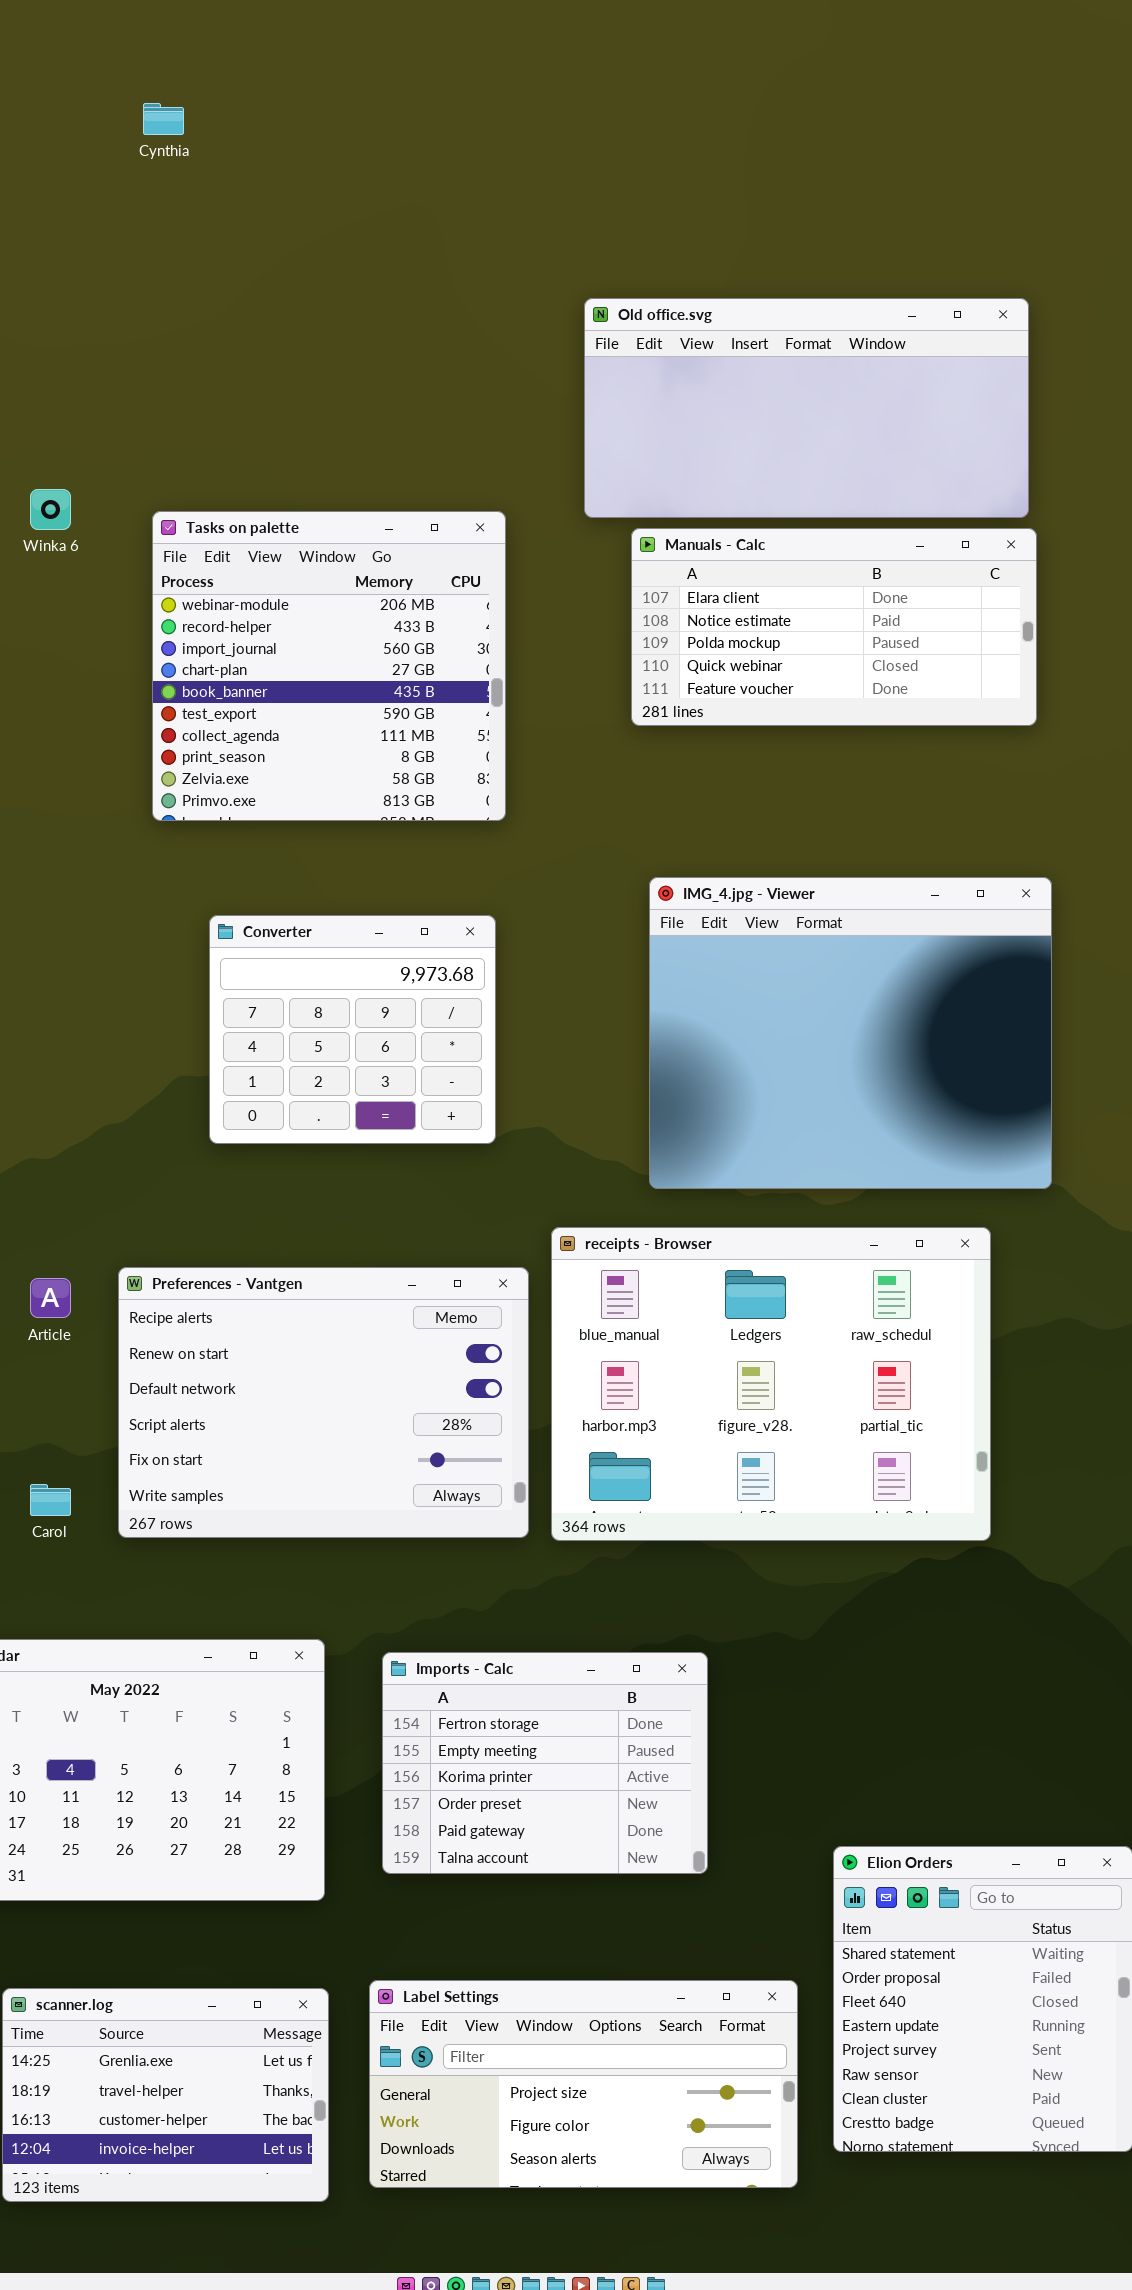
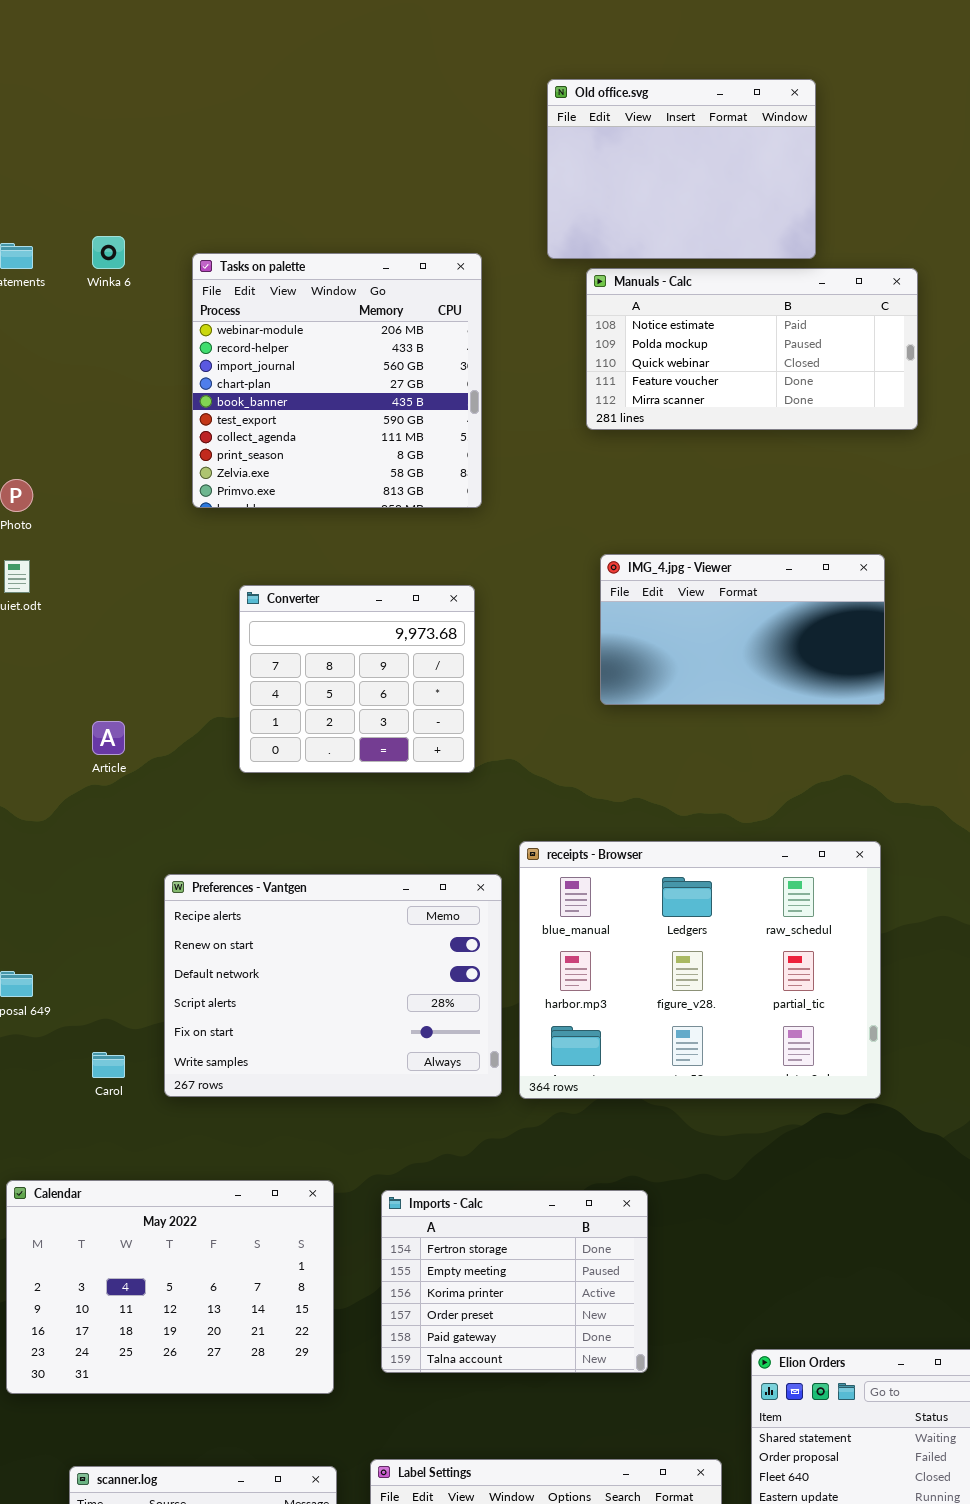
Old office.svg: [584,298,1029,518] -> [547,79,816,259], resized
Manuals - Calc: [631,528,1037,726] -> [586,268,918,430], scrolled down 1 row
IMG_4.jpg - Viewer: [649,877,1052,1189] -> [600,554,885,705], resized
Article: [30,1278,71,1318] -> [92,721,125,755], moved

